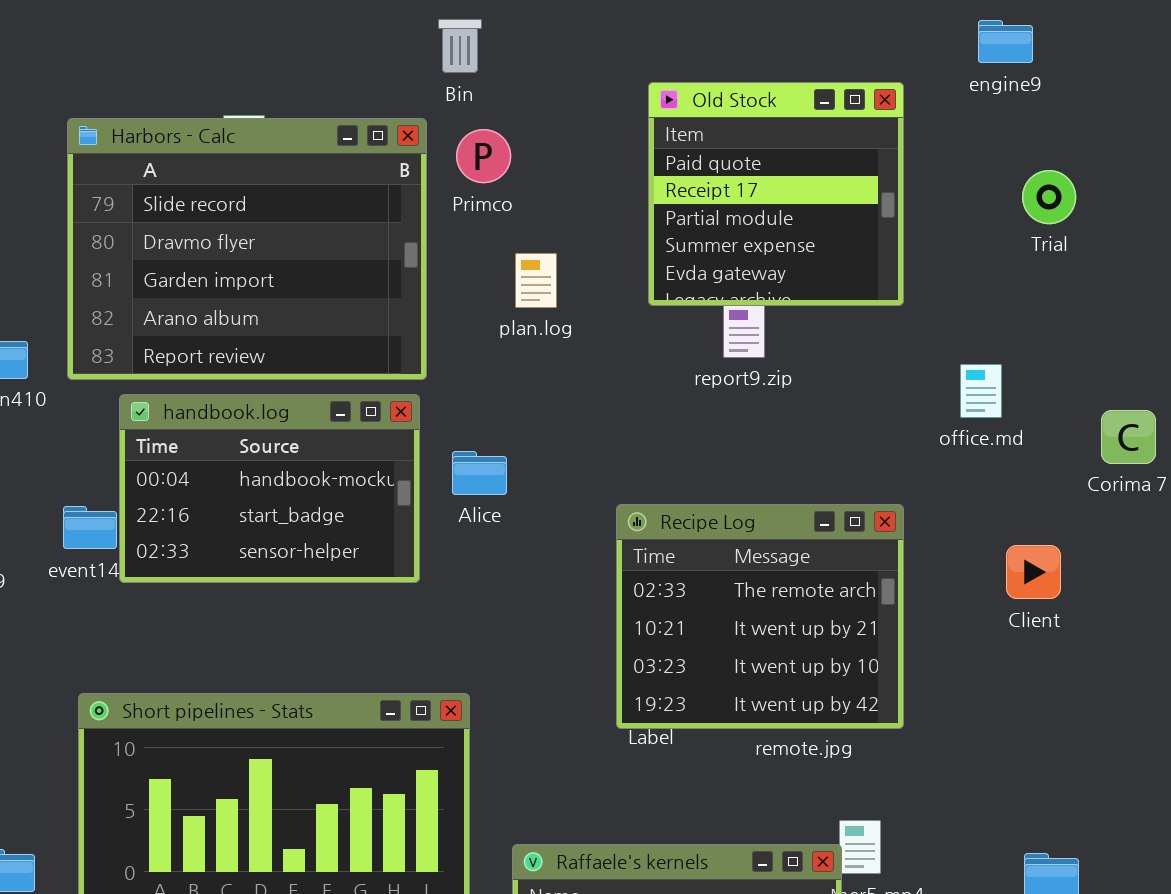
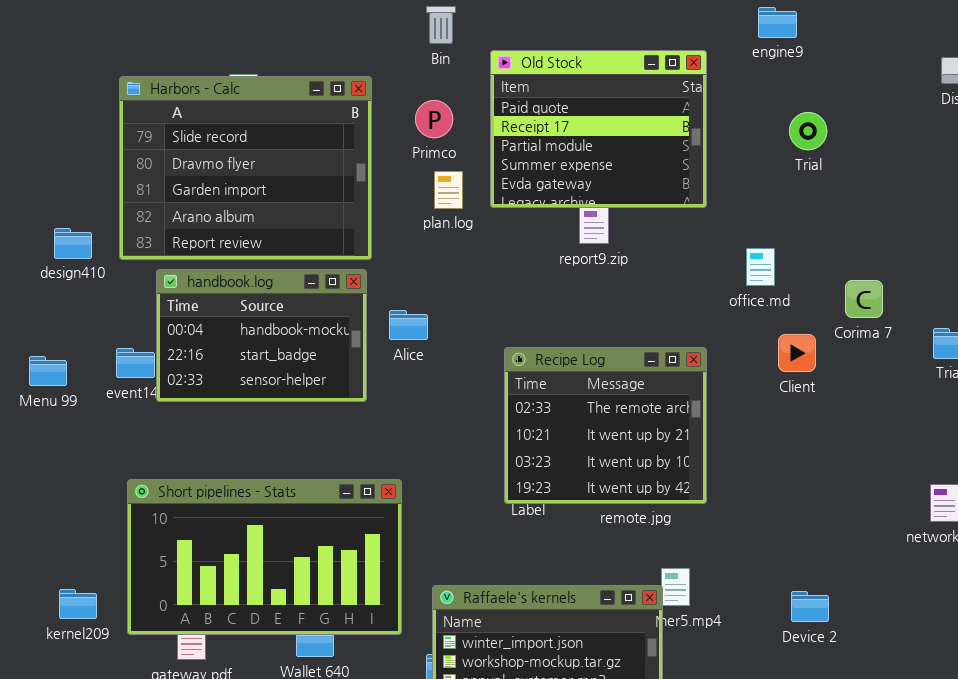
Bin: [438,19,482,73] -> [426,6,456,44], moved
Old Stock: [648,82,904,306] -> [490,50,707,208], resized
Primco: [456,129,511,183] -> [415,100,453,138], moved
Client: [1006,545,1061,599] -> [778,334,816,372], moved

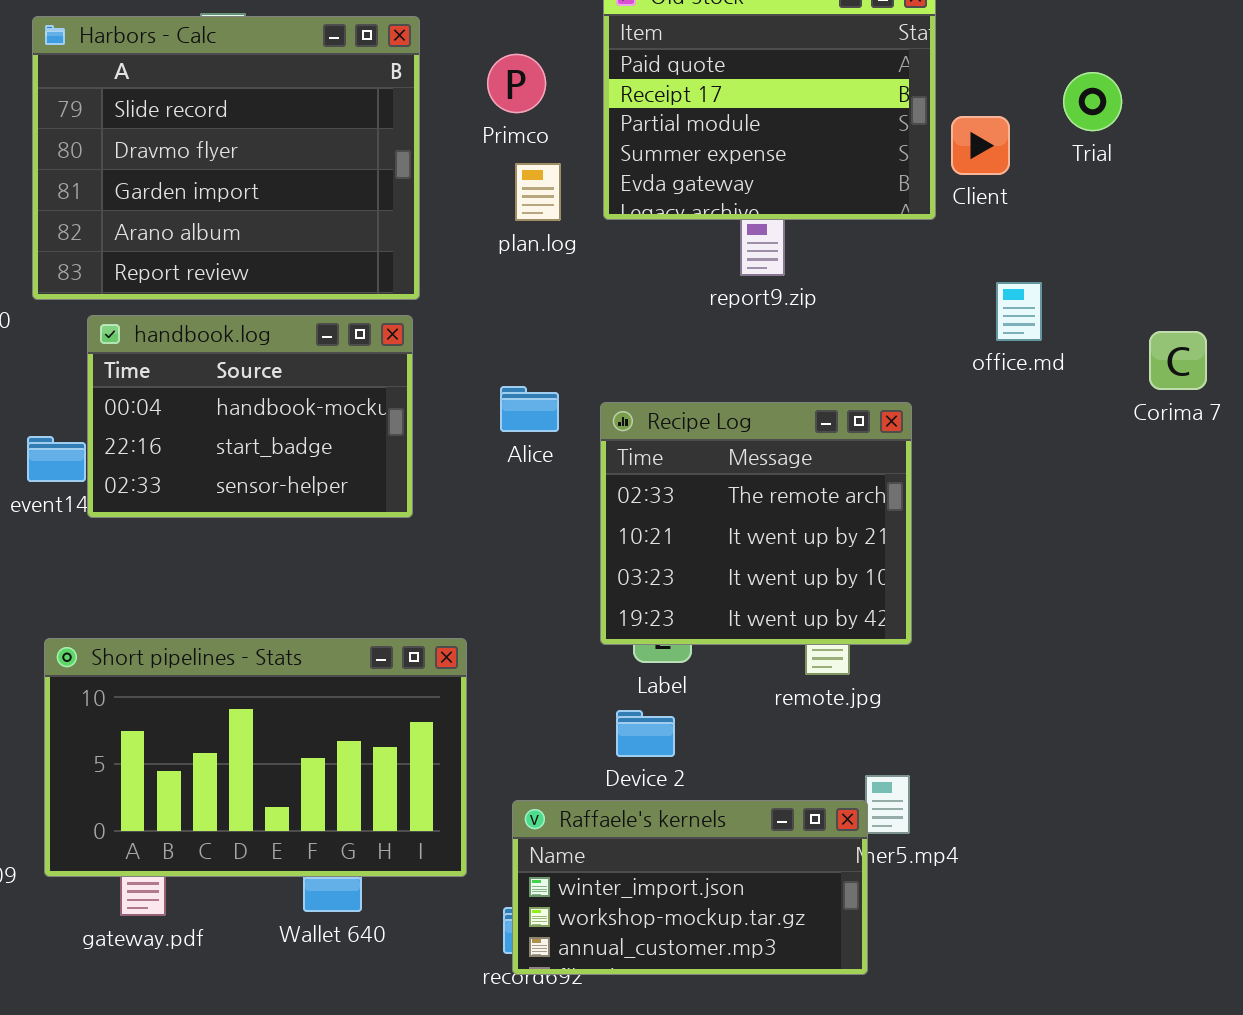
Alice: [389,310,428,340] -> [500,386,559,432], moved
Client: [778,334,816,372] -> [951,116,1010,175], moved
Recipe Log: [504,347,707,504] -> [600,402,912,645], moved
Device 2: [791,591,829,622] -> [616,710,675,757], moved

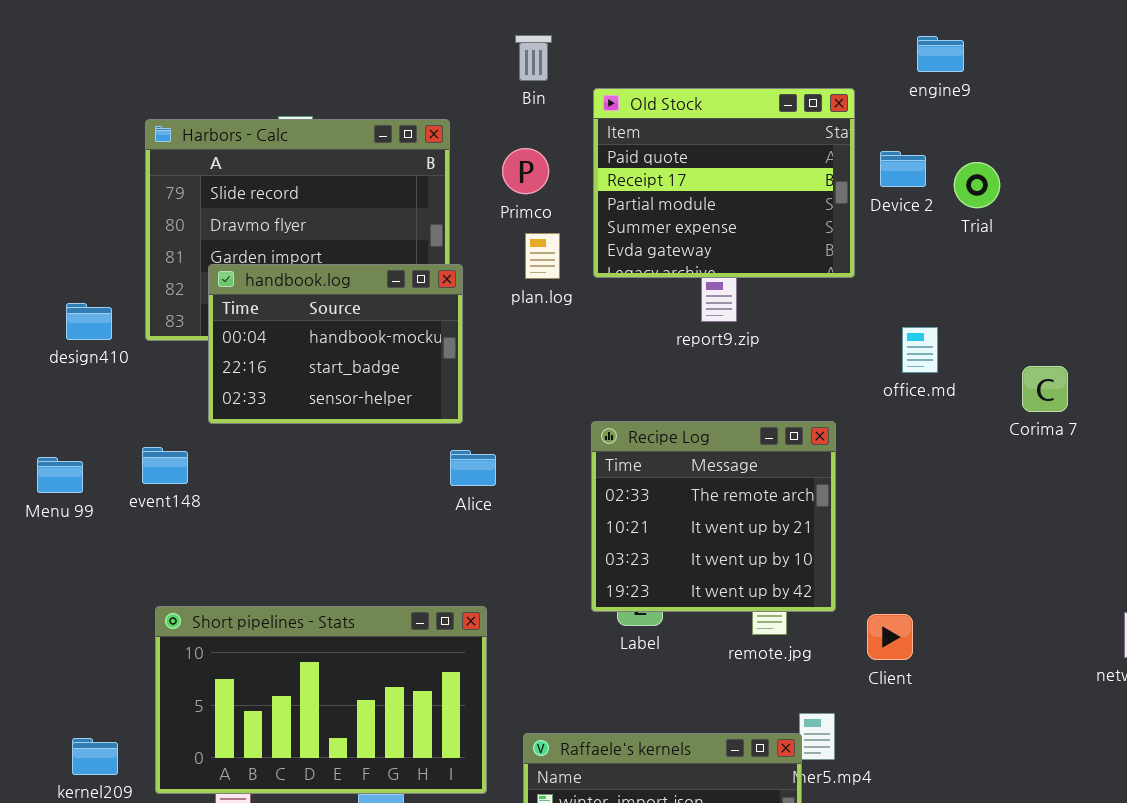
Client: [951,116,1010,175] -> [867,614,913,660], moved
handbook.log: [87,315,413,518] -> [208,264,463,424], moved
Alice: [500,386,559,432] -> [450,450,496,486], moved
Device 2: [616,710,675,757] -> [880,151,926,187], moved

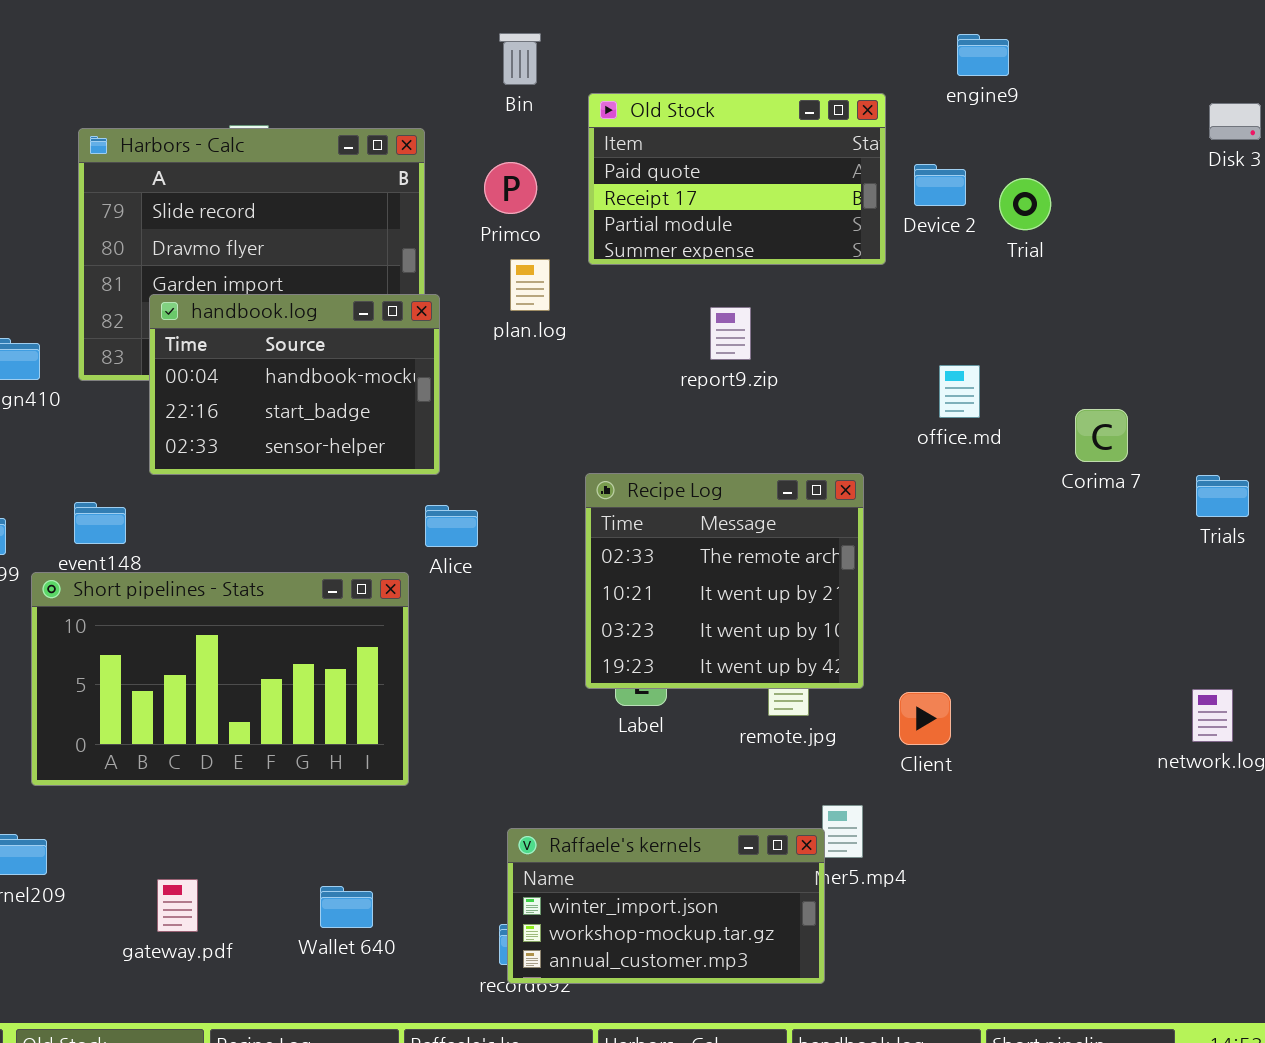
Old Stock: [593,88,855,278] -> [588,93,886,265], resized
Short pipelines - Stats: [155,606,487,794] -> [31,572,409,786], moved

